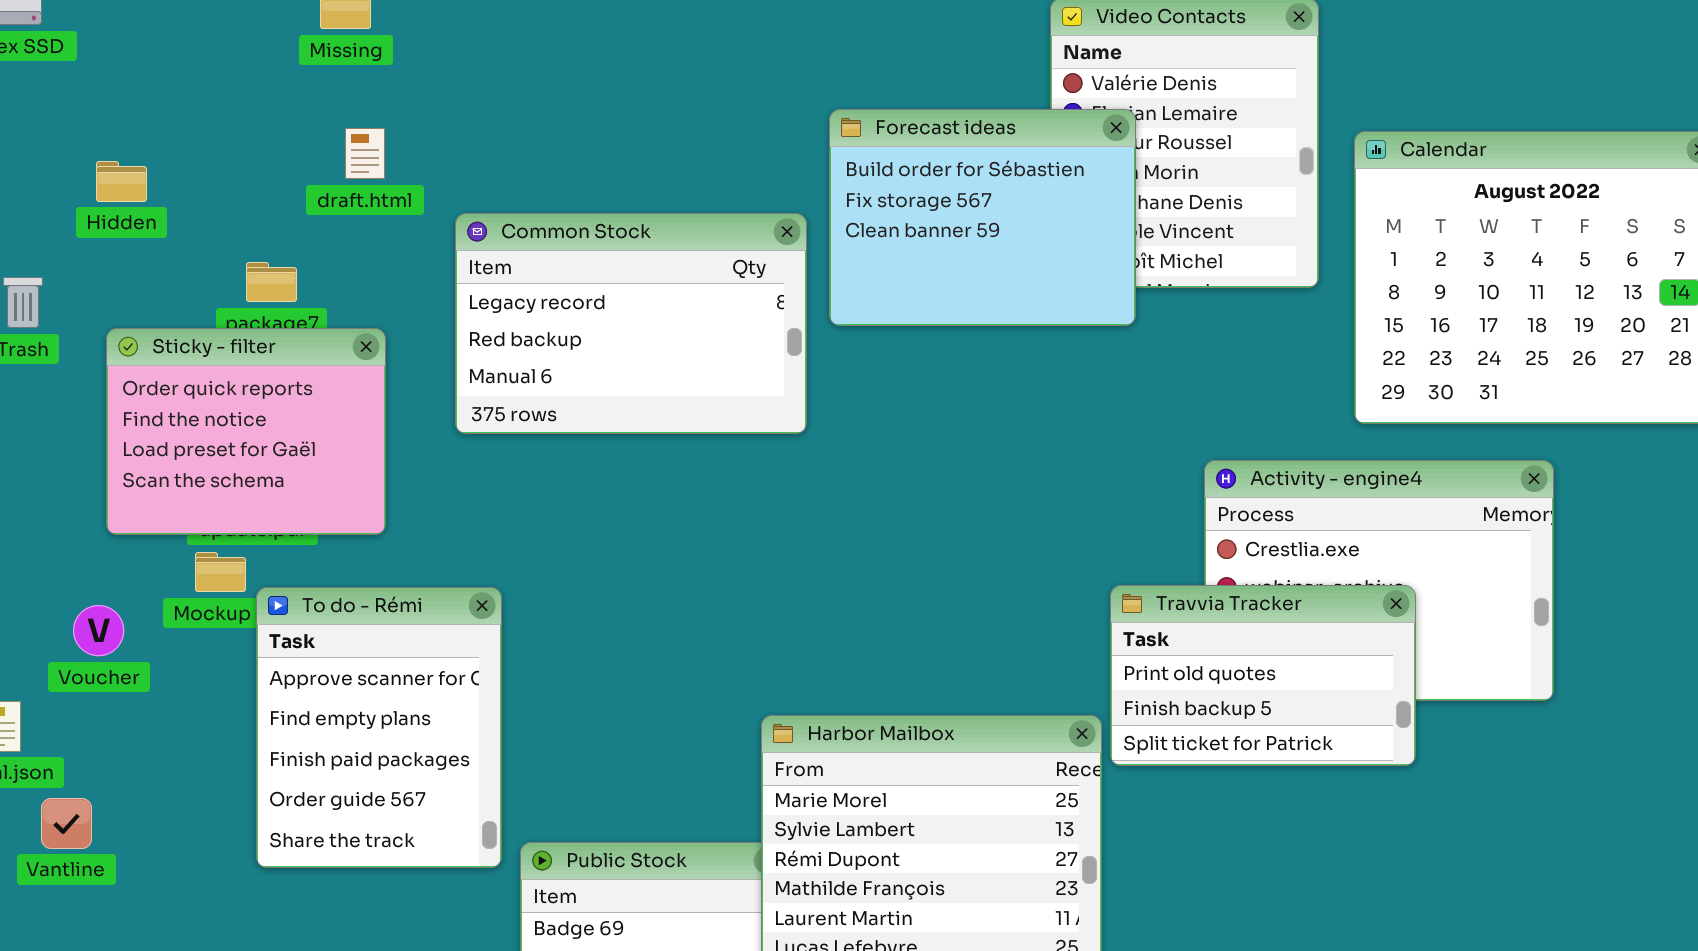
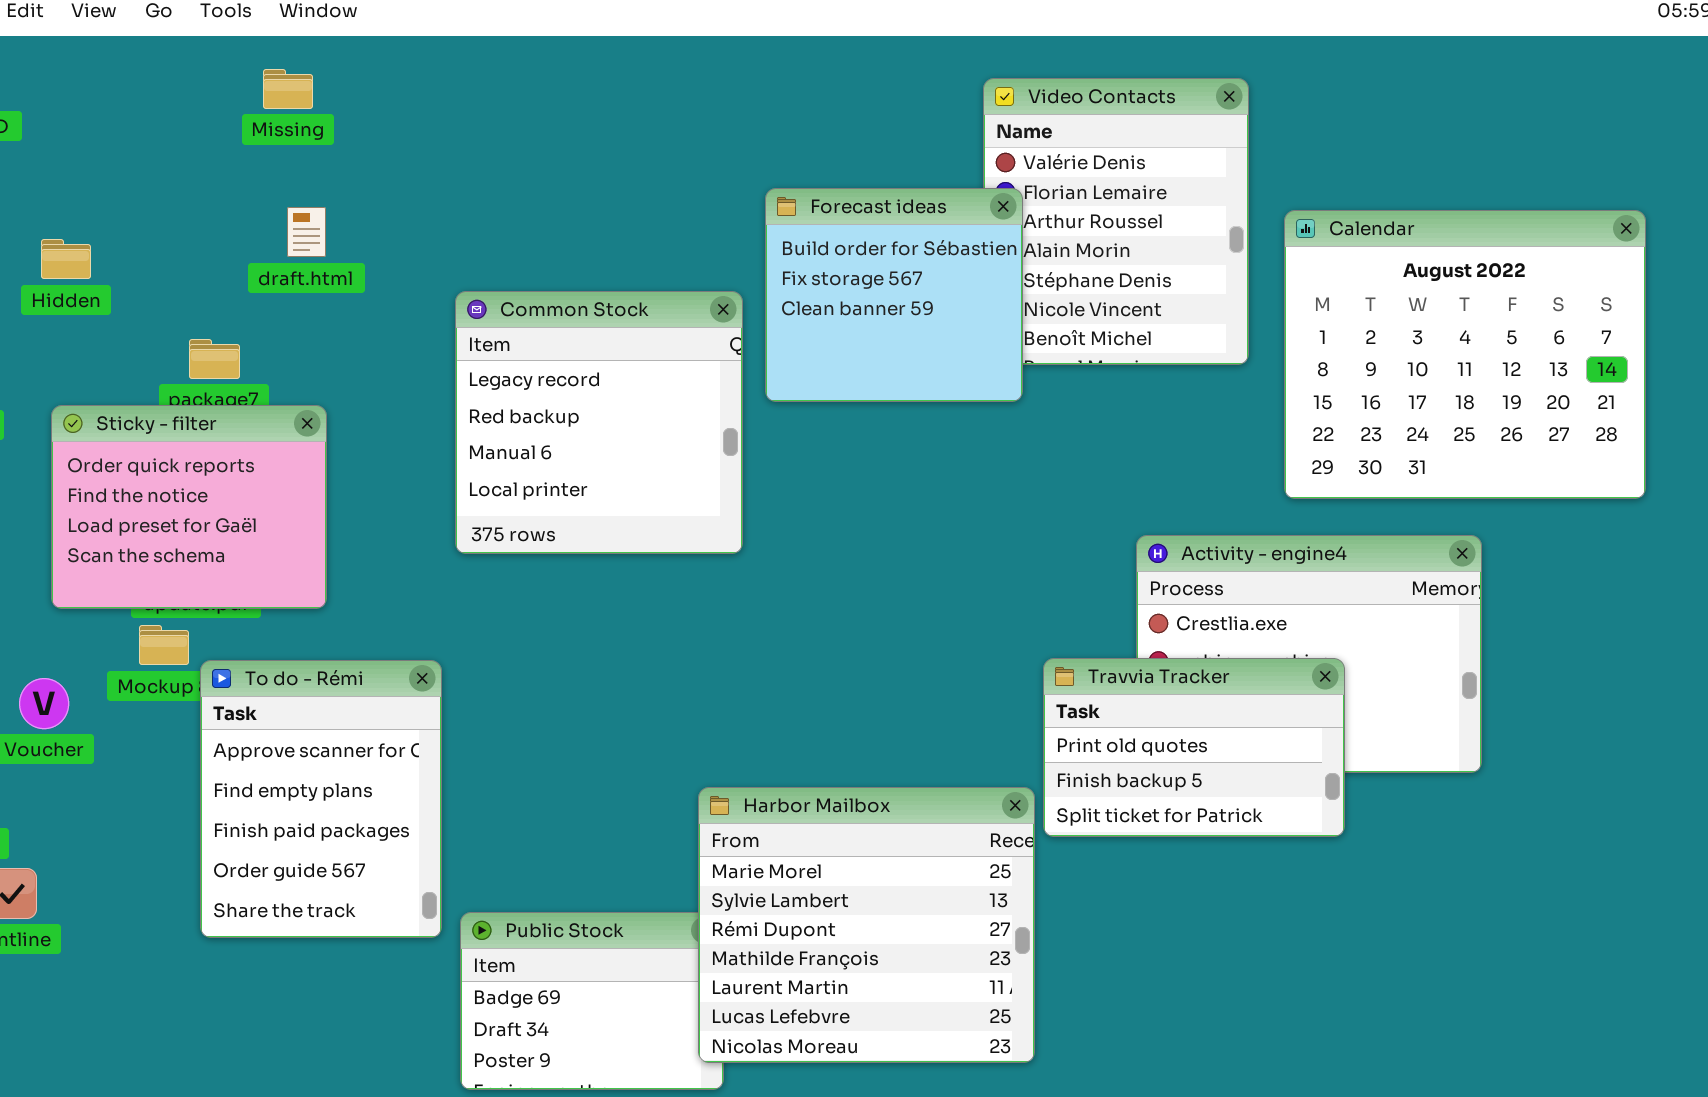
Forecast ideas: [829,109,1136,326] -> [765,188,1023,402], resized
Common Stock: [455,213,807,434] -> [455,291,743,554], resized

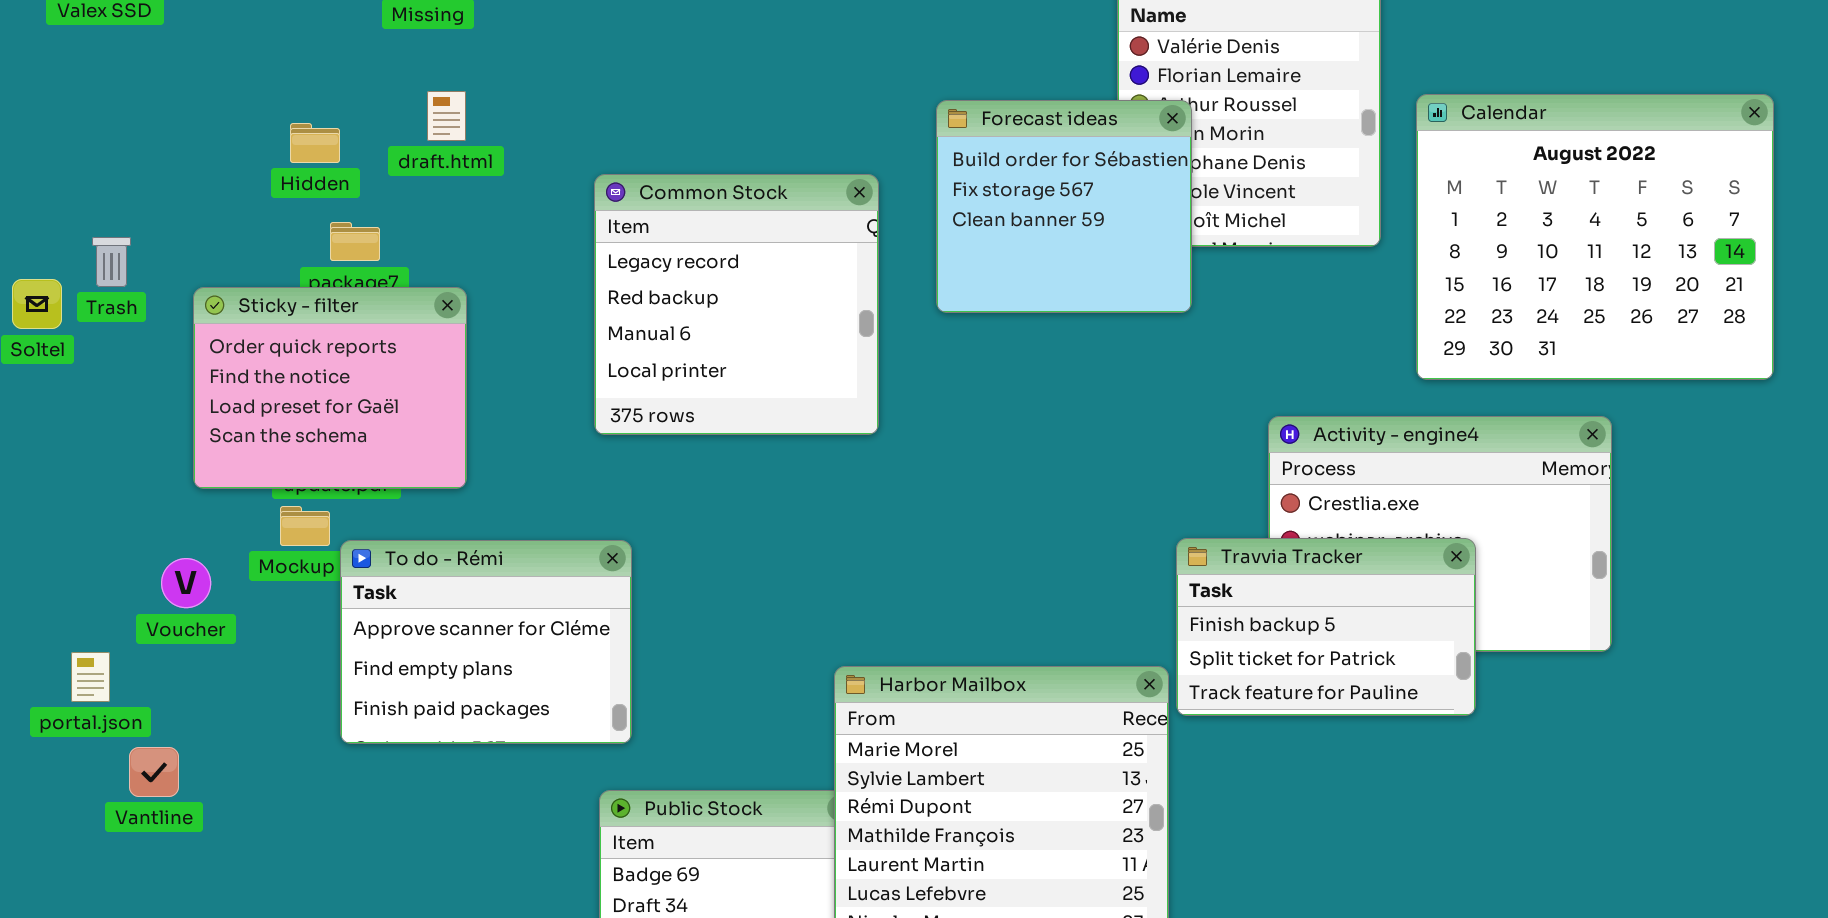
Forecast ideas: [765,188,1023,402] -> [936,100,1192,313], moved
Hidden: [41,239,91,279] -> [290,123,340,163], moved
Travvia Tracker: [1043,658,1345,837] -> [1176,538,1476,716], scrolled down 1 row
To do - Rémi: [200,660,442,938] -> [340,540,632,744], resized

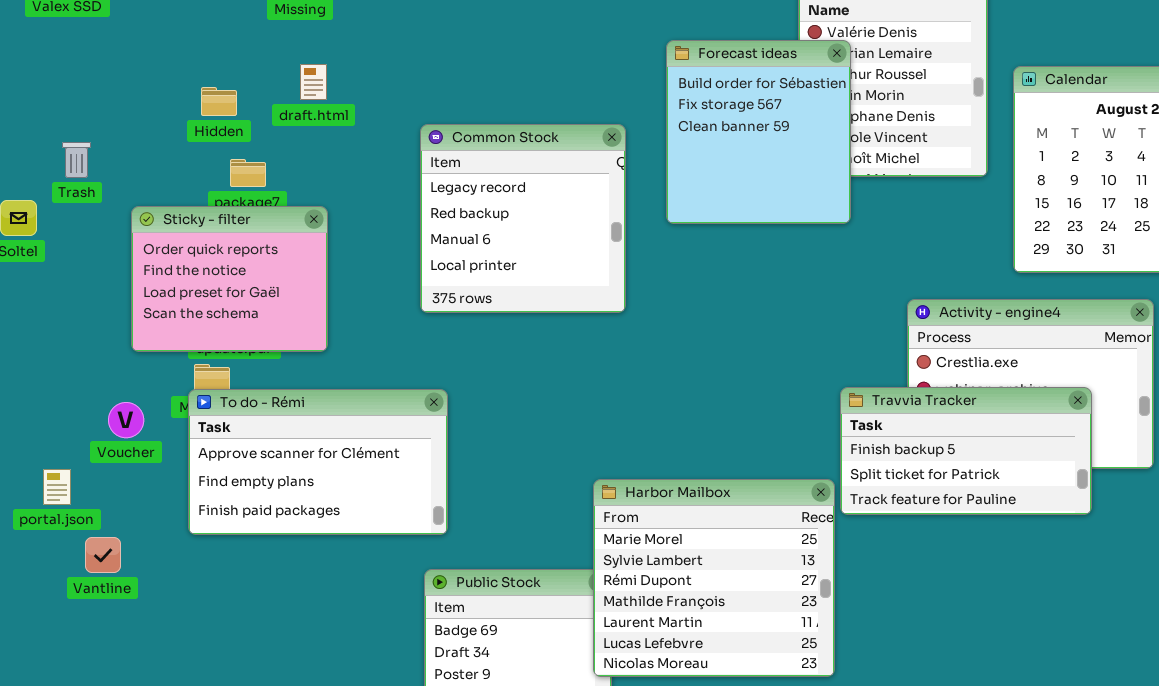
Forecast ideas: [936,100,1192,313] -> [666,40,851,224], resized
Trash: [92,237,131,287] -> [62,142,91,178], moved
Travvia Tracker: [1176,538,1476,716] -> [840,387,1092,515], resized
To do - Rémi: [340,540,632,744] -> [188,389,448,535], resized

